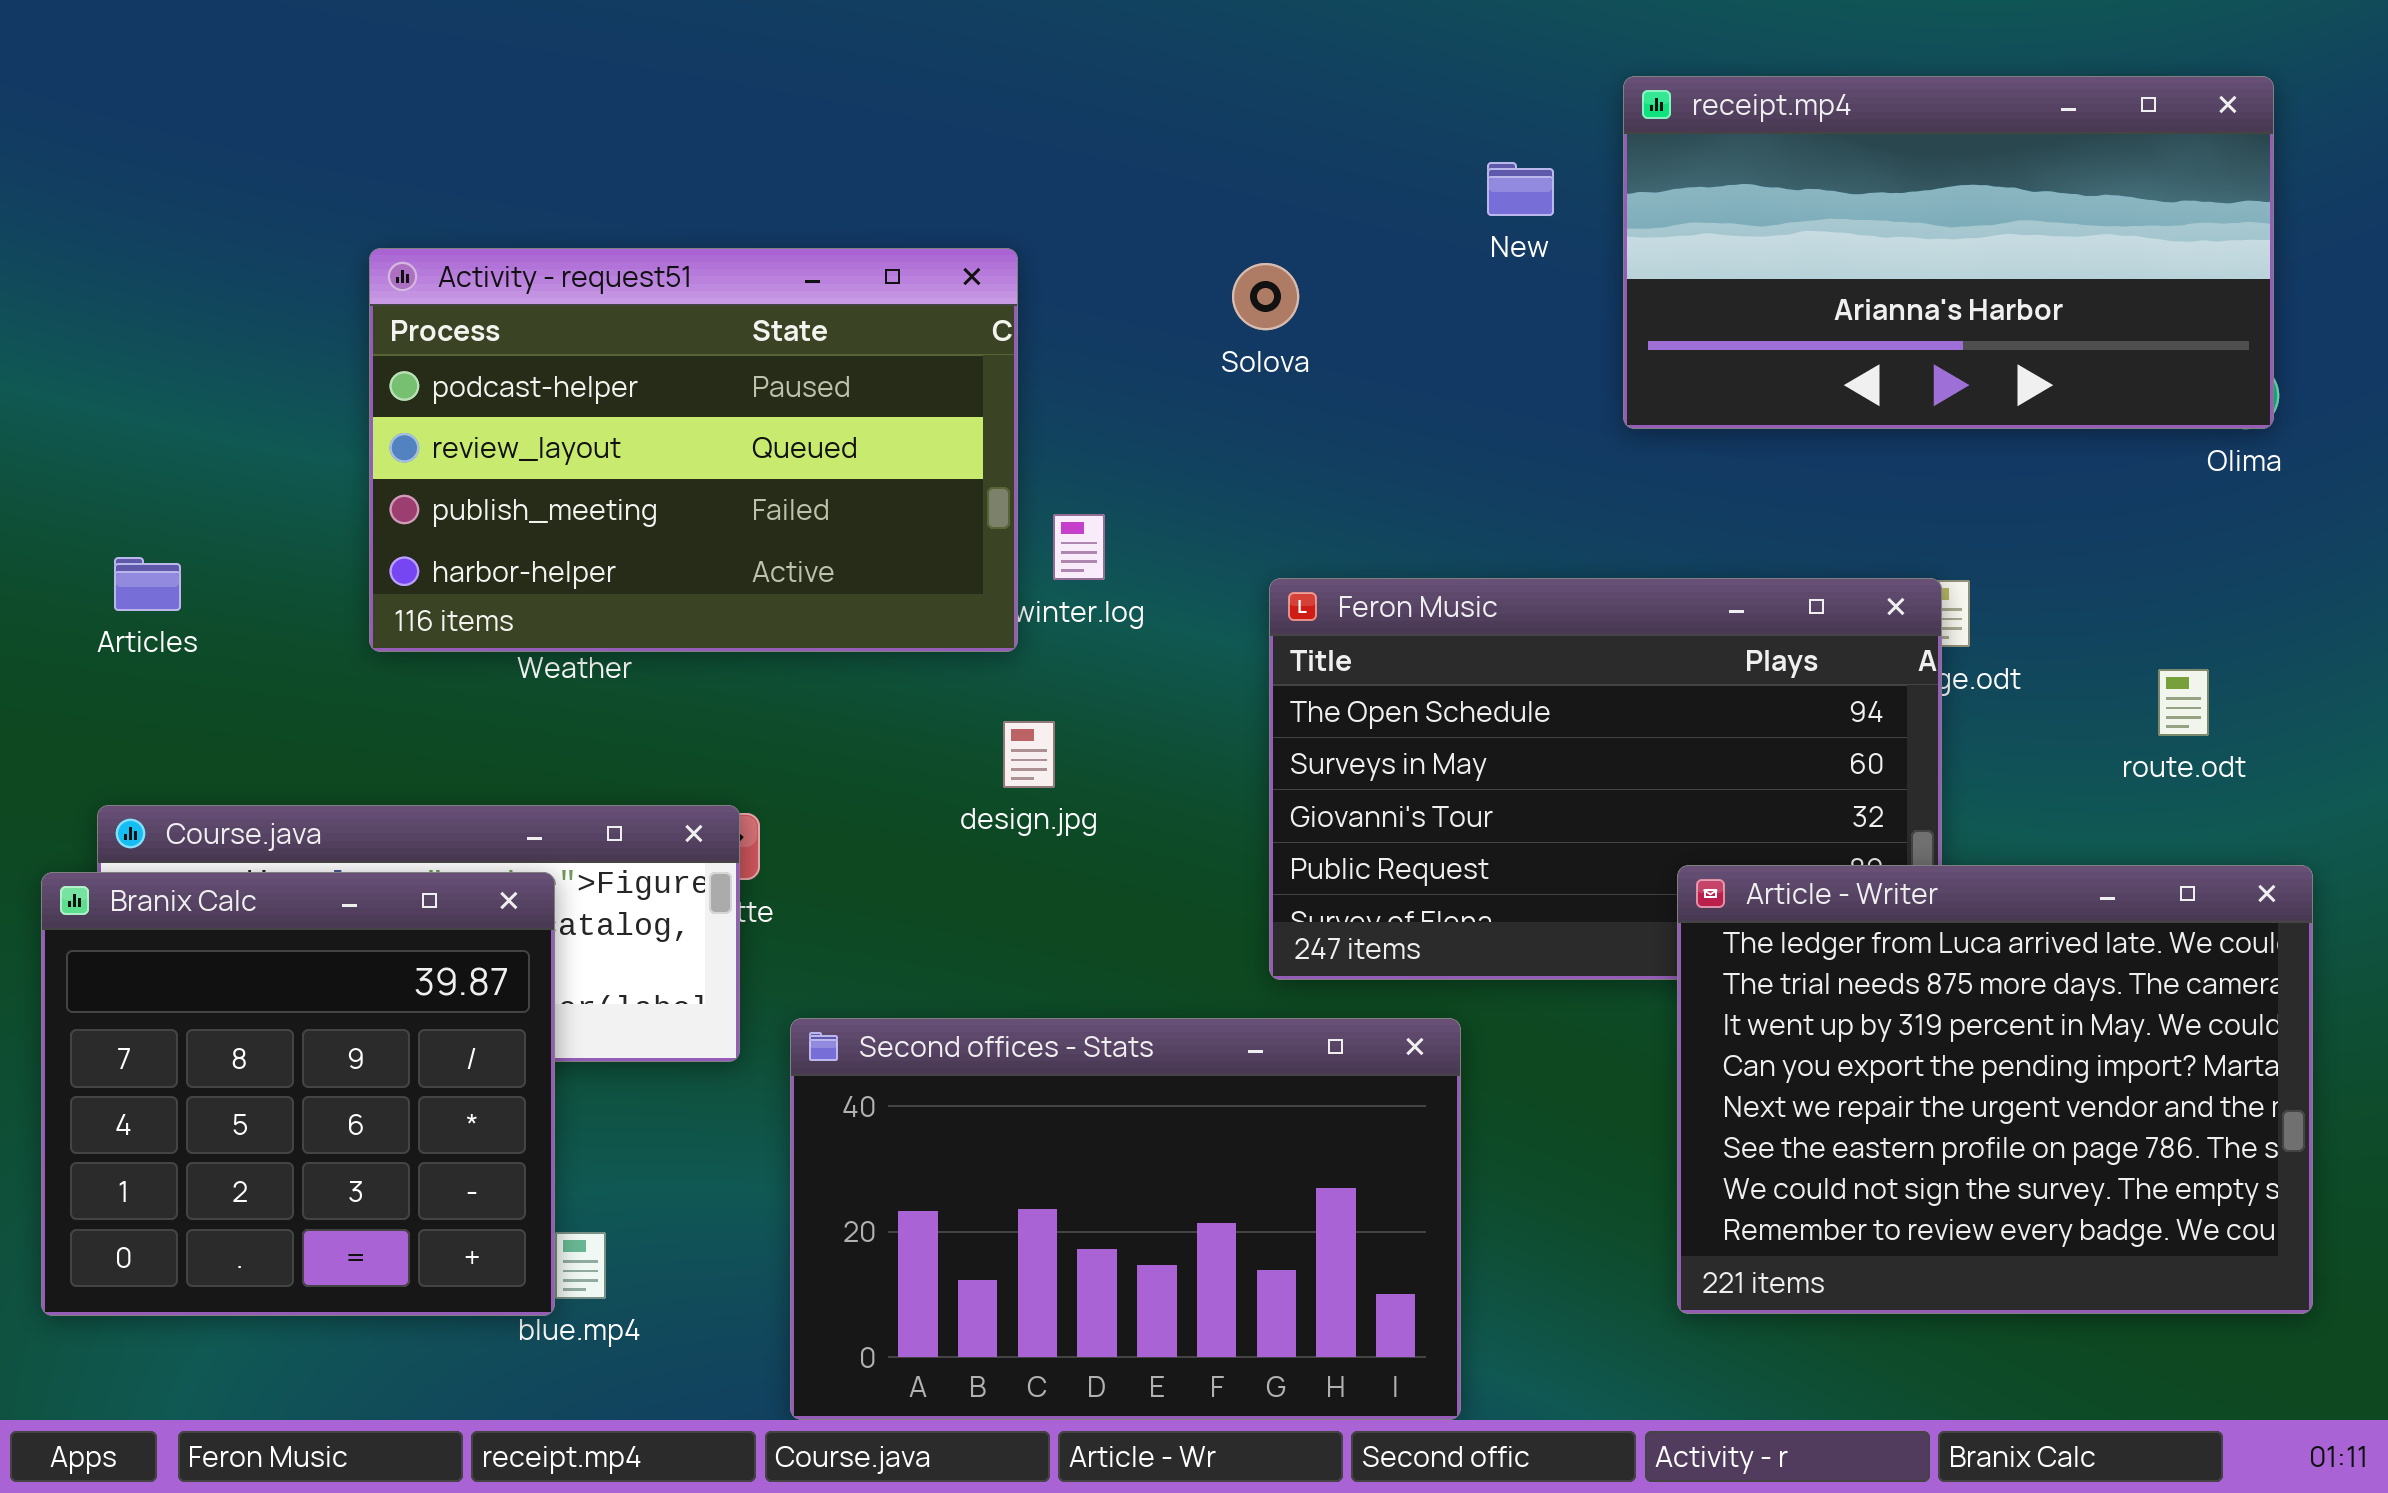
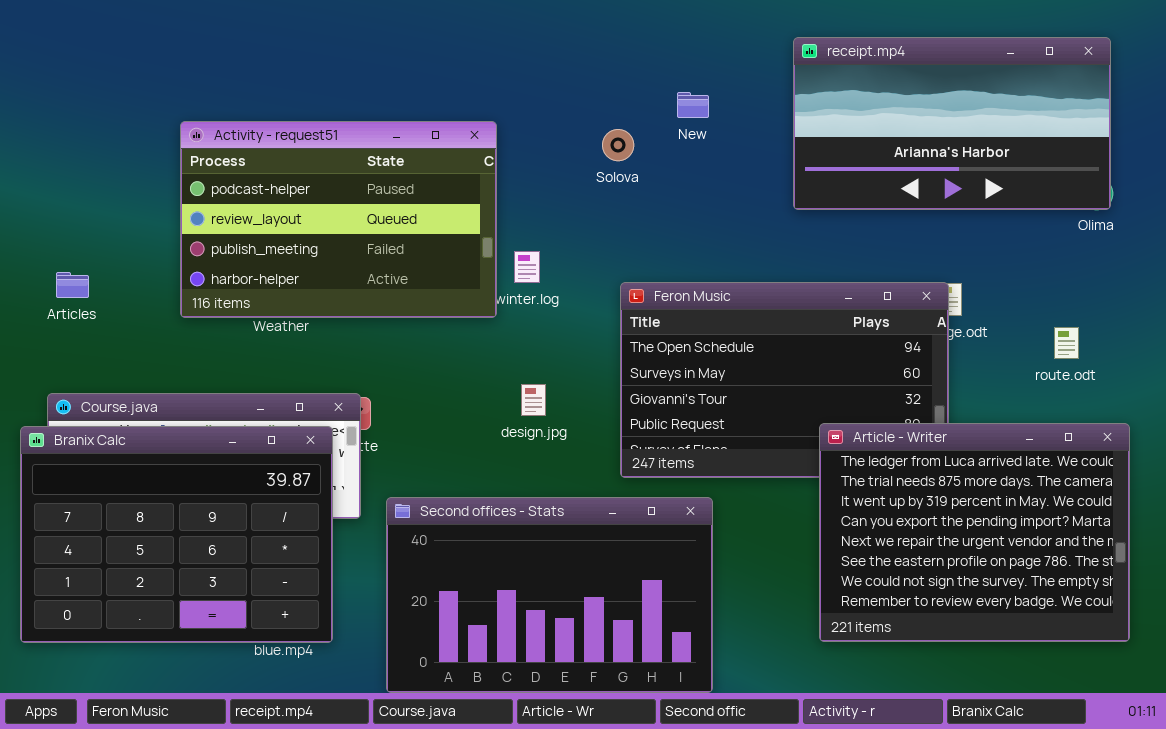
New: [1487,162,1554,216] -> [677,92,709,118], moved
design.jpg: [1003,721,1055,788] -> [521,384,546,416], moved
Branix Calc: [41,872,555,1316] -> [20,426,333,643], resized

